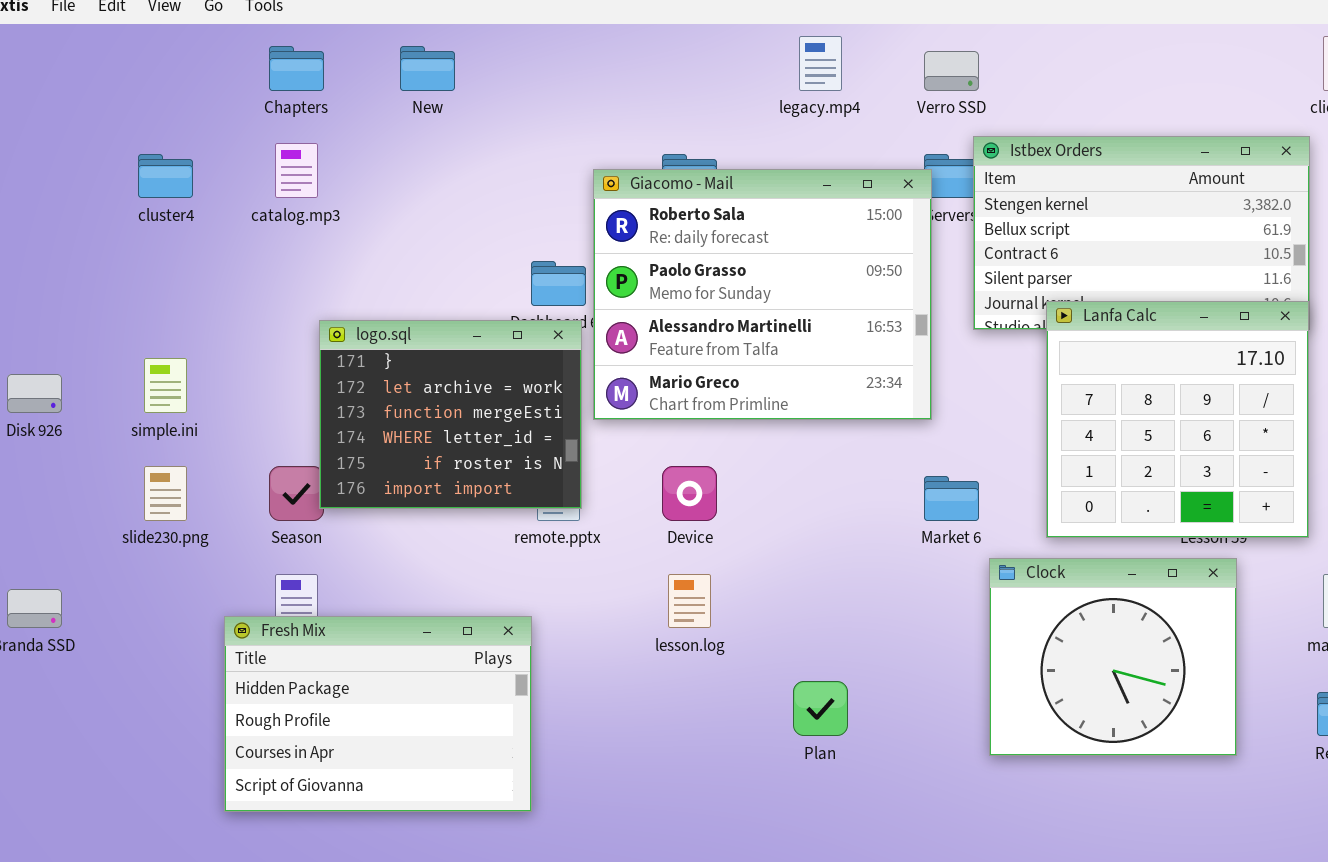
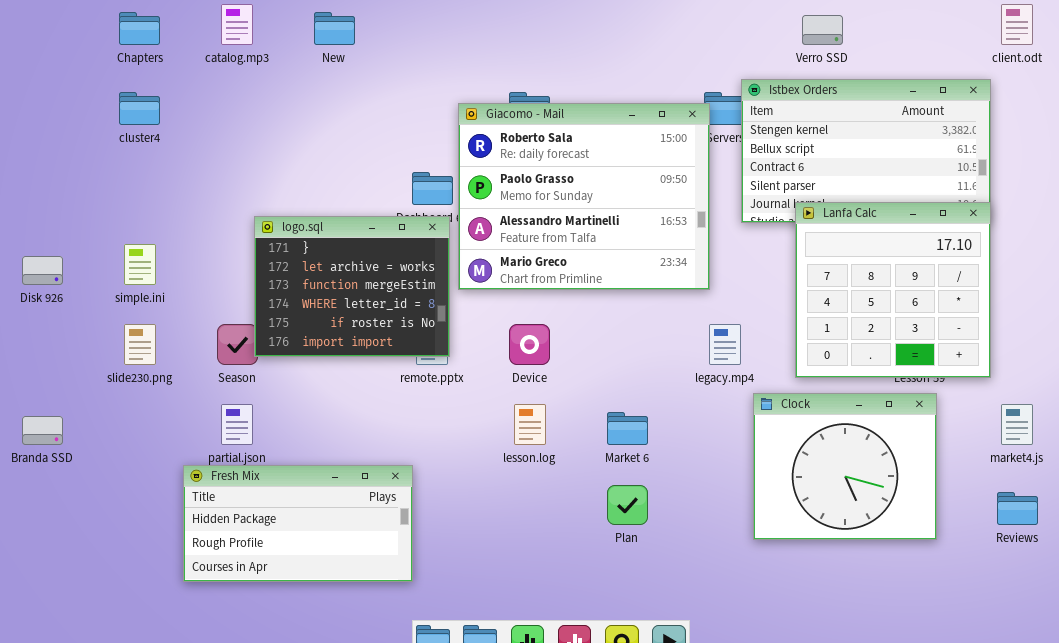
legacy.mp4: [799,36,842,91] -> [709,324,741,365], moved
Chapters: [269,46,324,91] -> [119,12,160,45], moved
Verro SSD: [924,51,979,91] -> [802,15,843,45], moved
catalog.mp3: [275,143,318,198] -> [221,4,253,45], moved
Market 6: [924,476,979,521] -> [607,412,648,445], moved
Fresh Mix: [224,616,532,812] -> [183,465,413,582], resized

